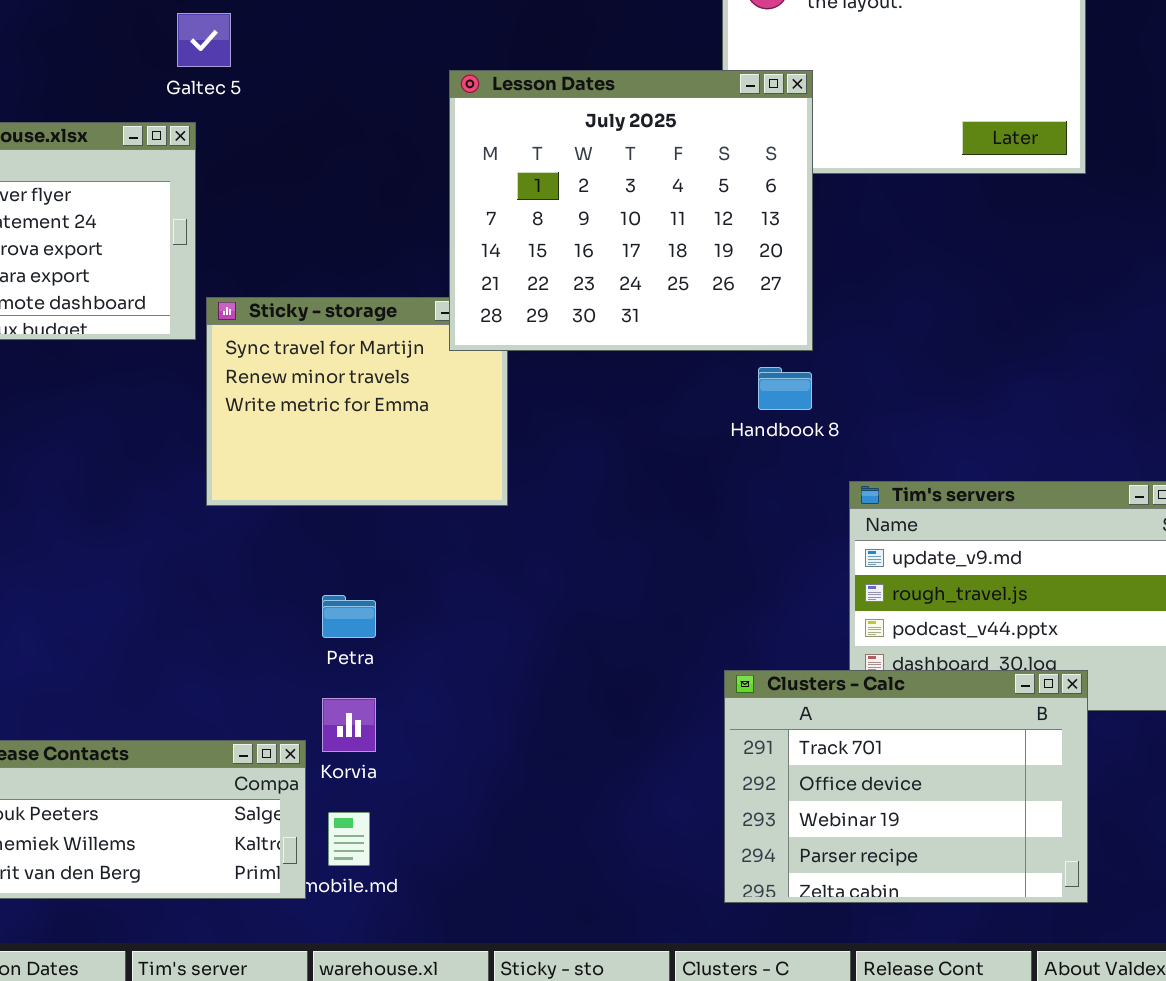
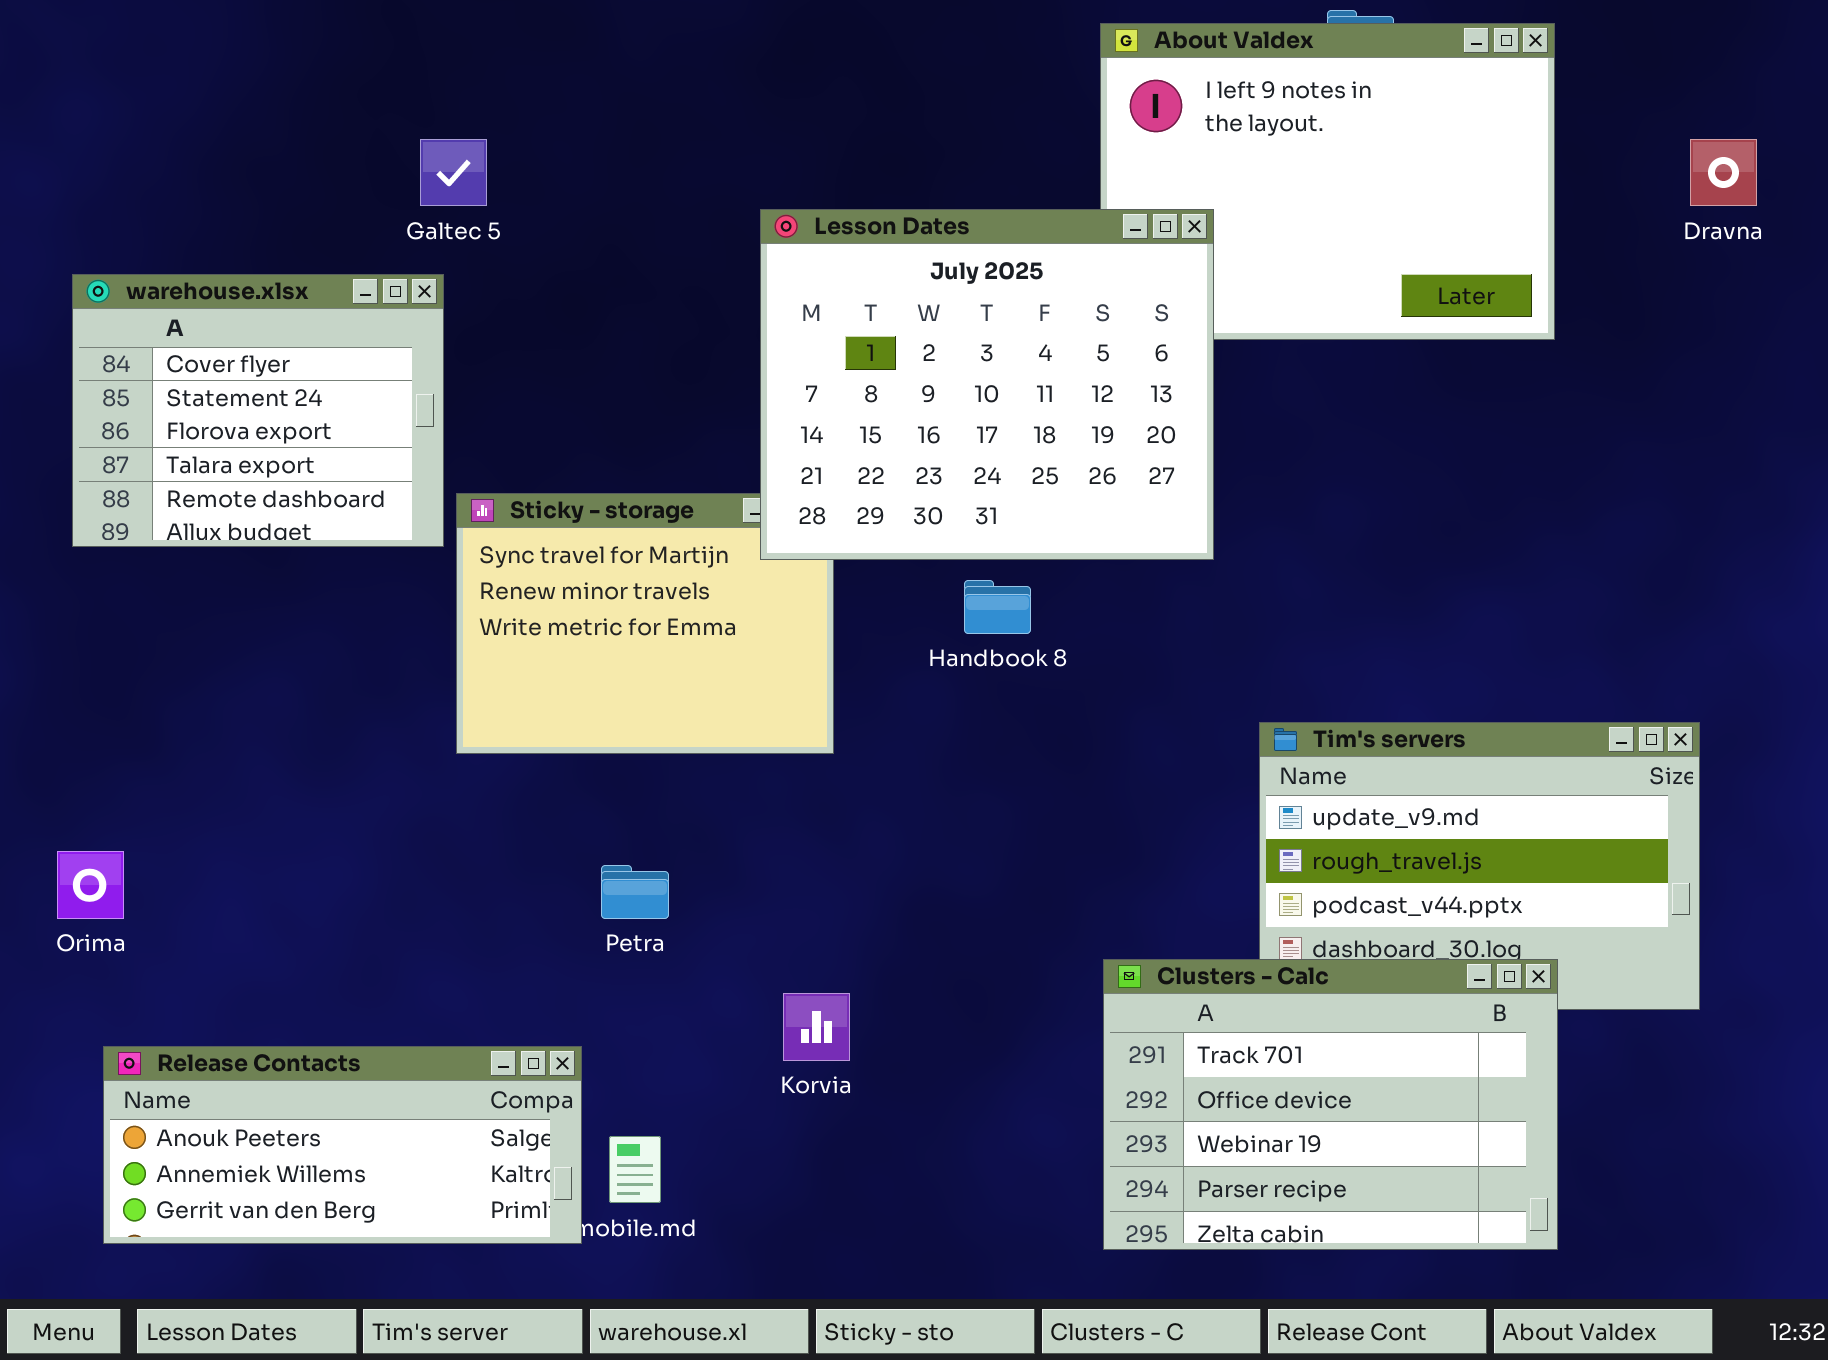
Handbook 8: [758,367,812,410] -> [964,580,1031,634], moved
Korvia: [322,698,376,752] -> [783,993,850,1061], moved

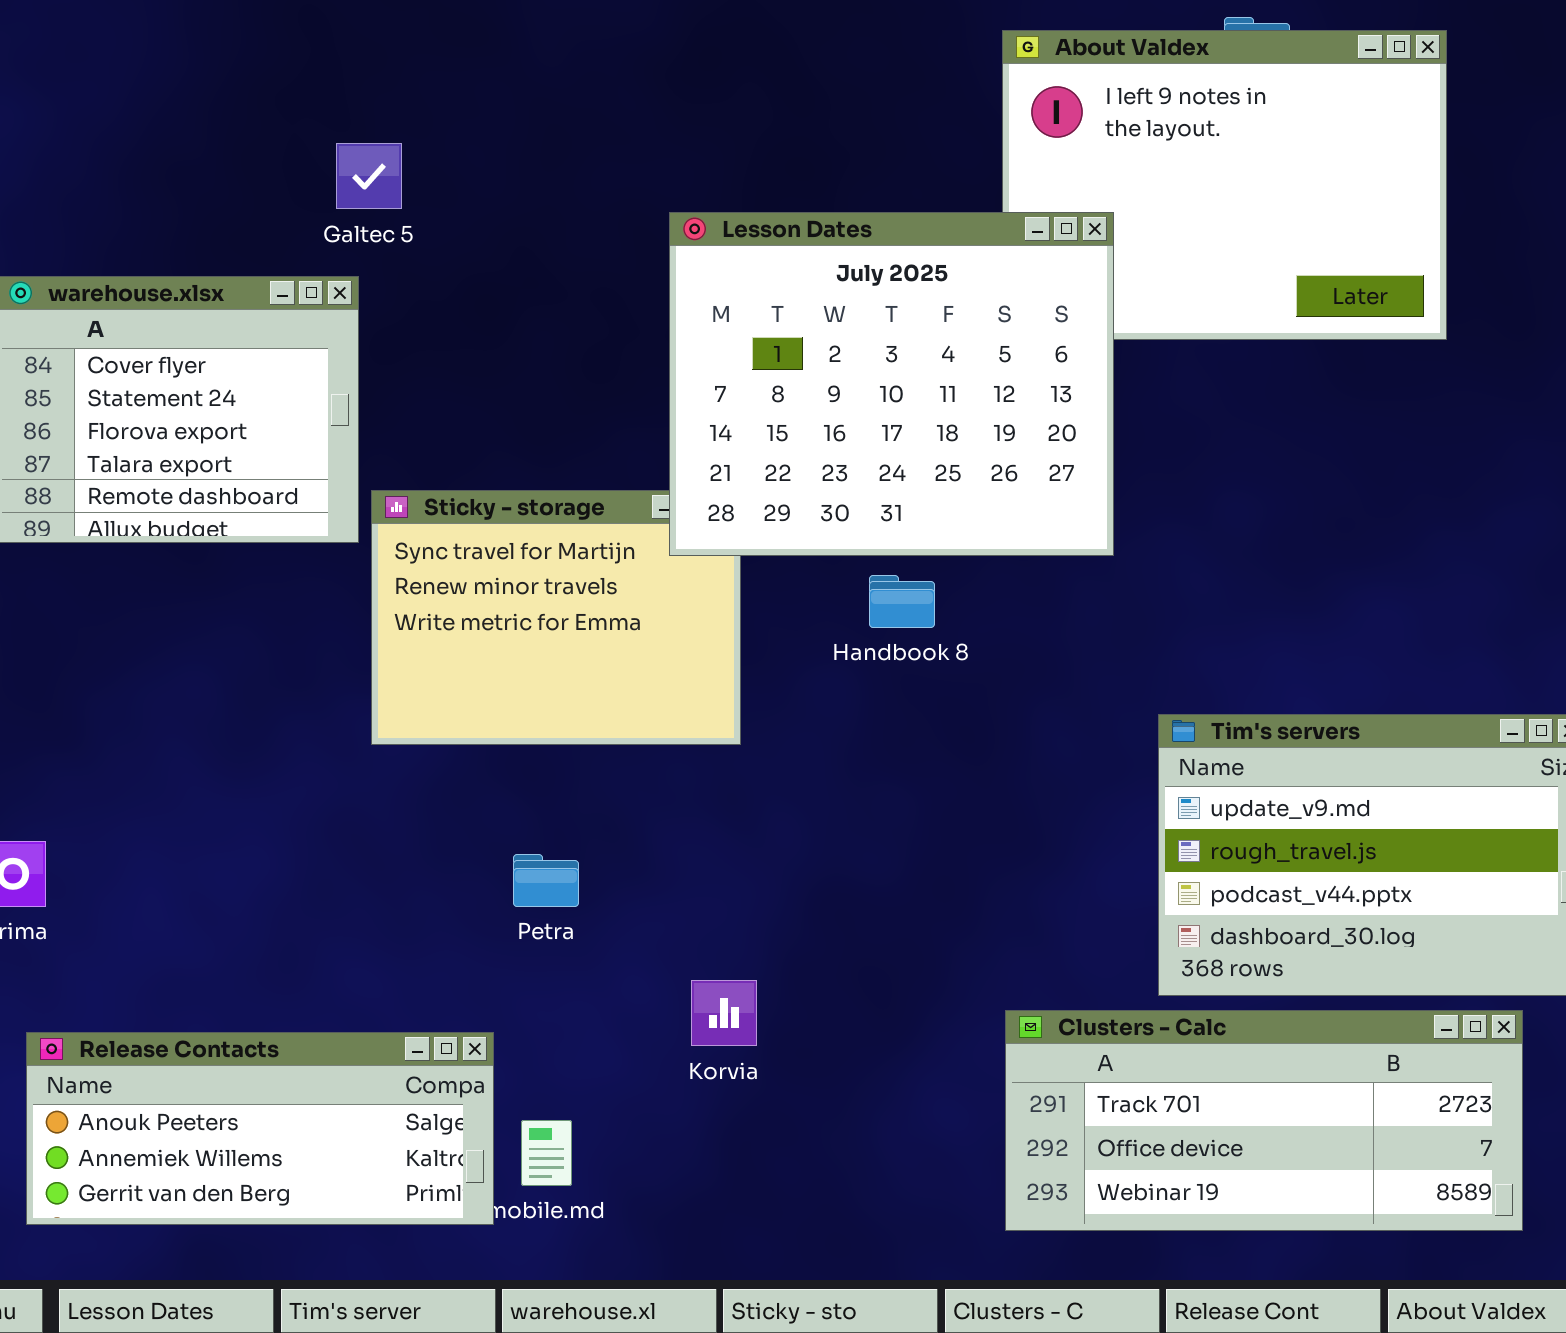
Clusters - Calc: [1103,959,1558,1250] -> [1005,1010,1523,1231], resized

